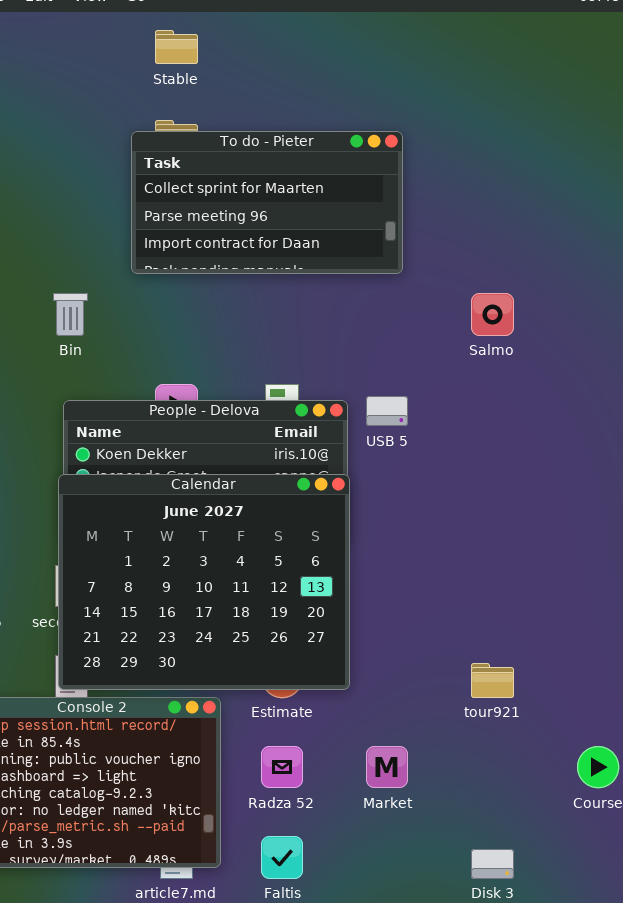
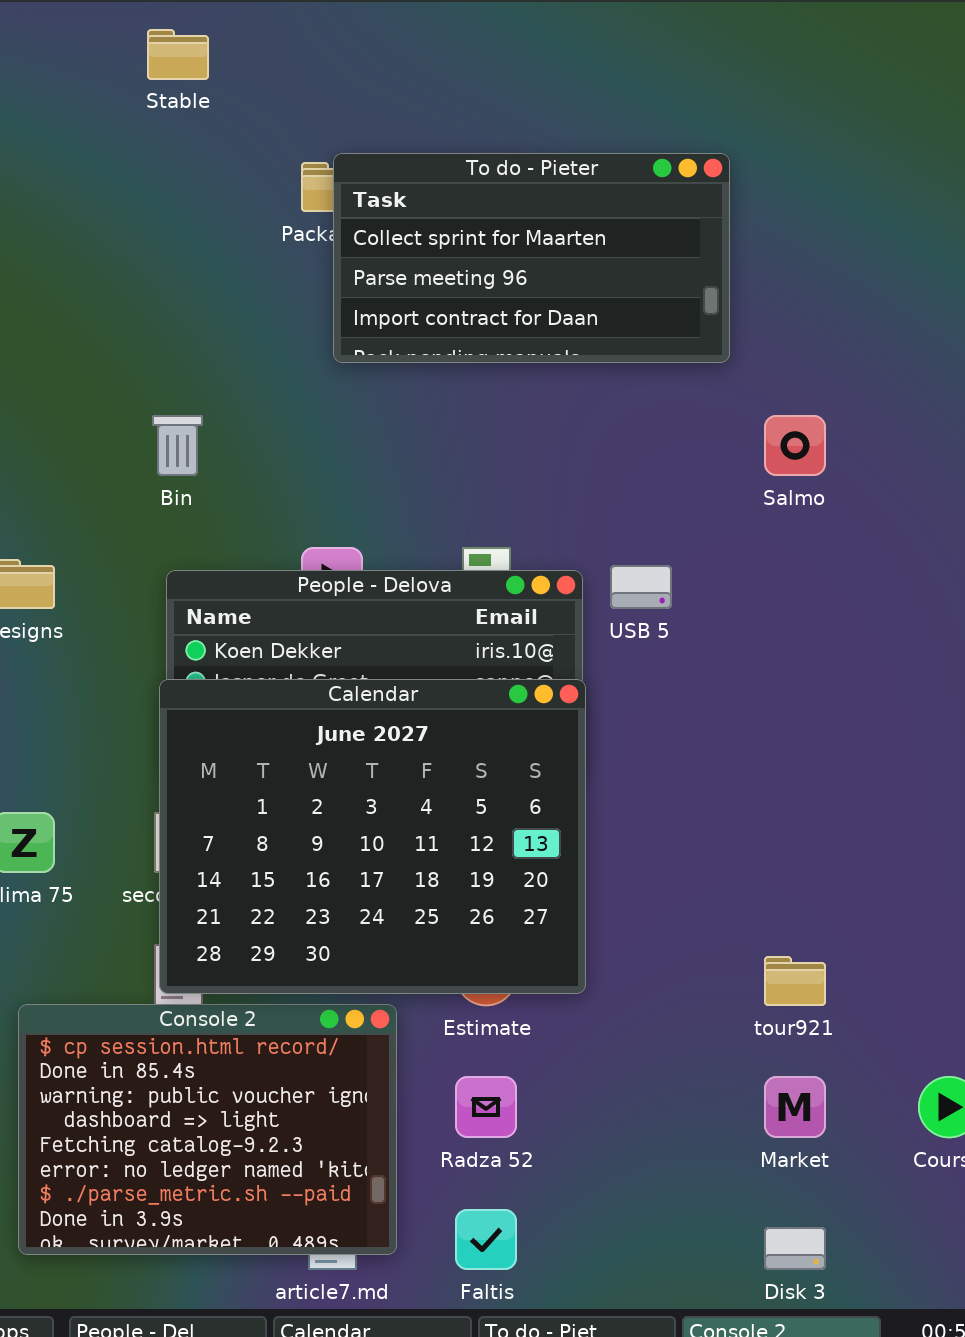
Stable: [155,30,198,64] -> [147,29,209,80], moved
To do - Pieter: [131,131,403,274] -> [333,153,730,363], moved
Market: [366,746,408,788] -> [764,1076,826,1138], moved

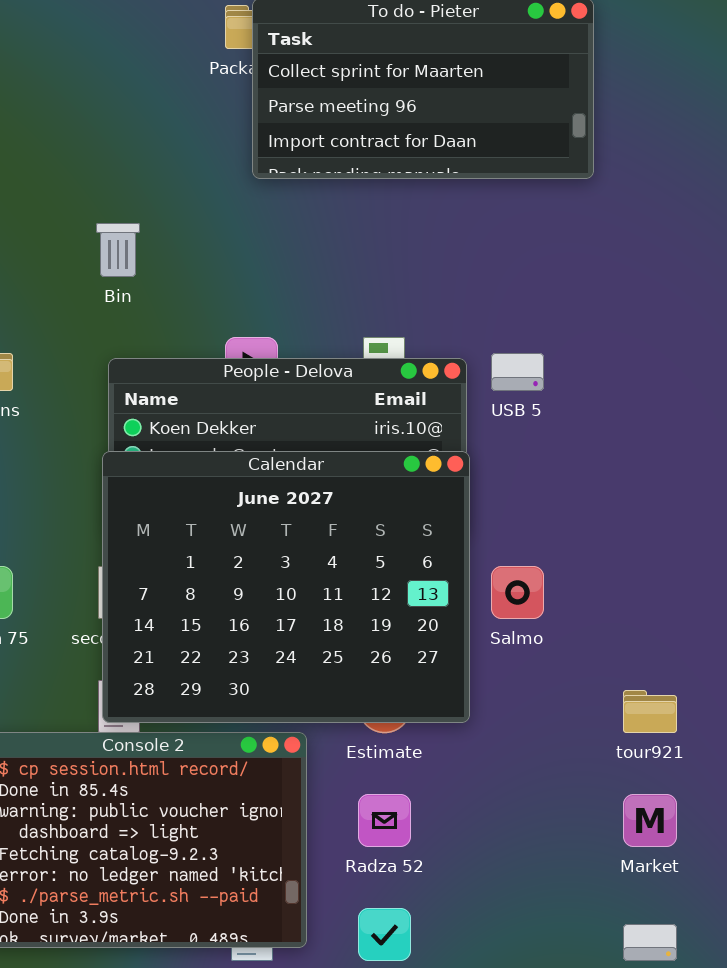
Salmo: [764,415,826,476] -> [491,566,544,619], moved

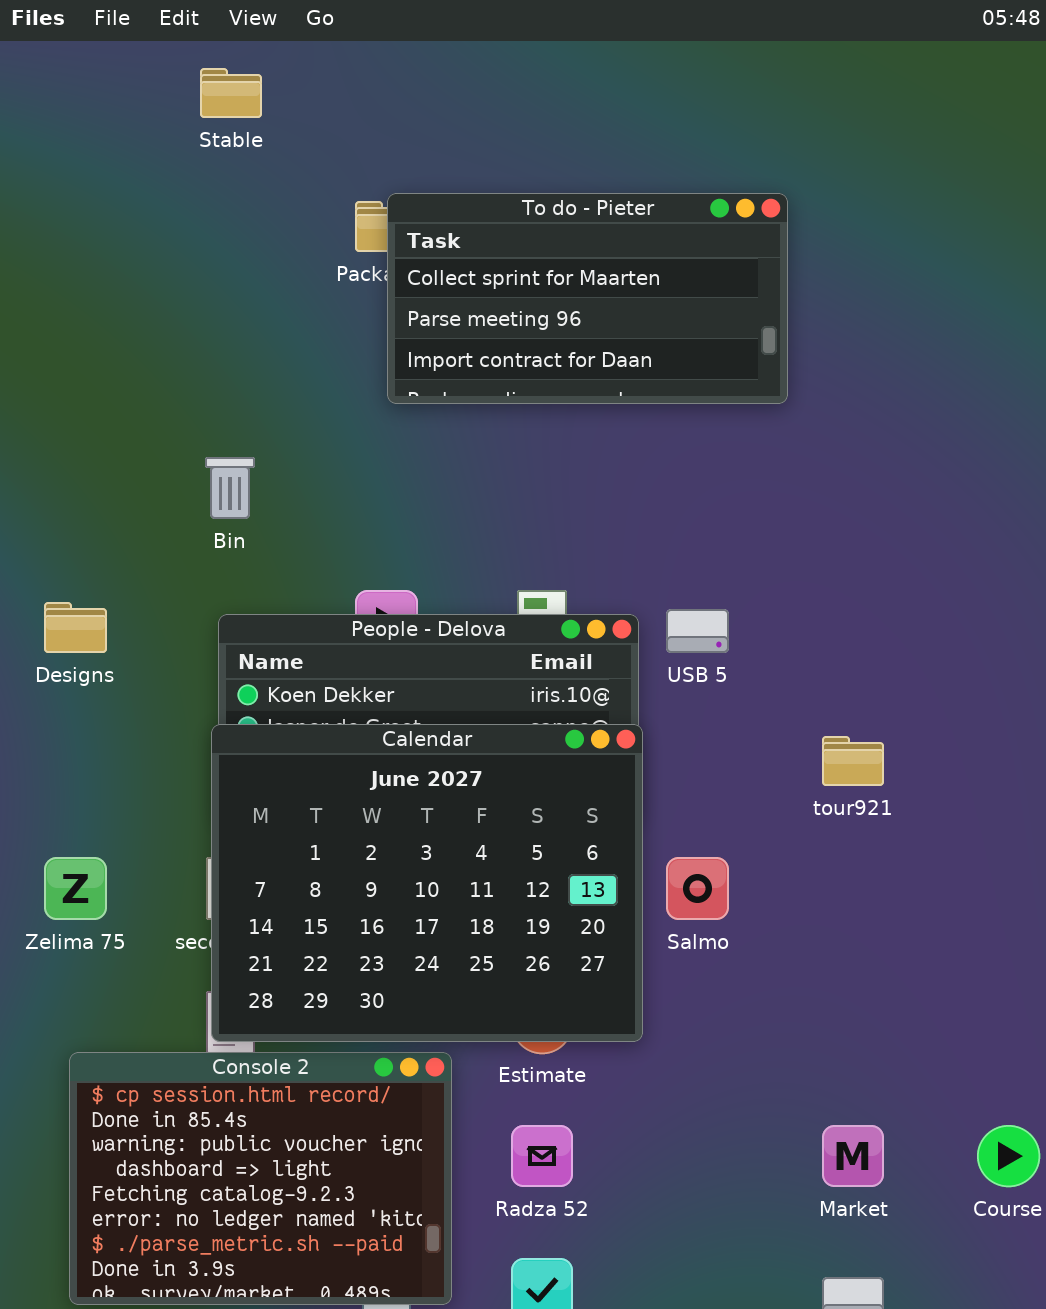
tour921: [623,690,677,733] -> [822,736,884,786], moved

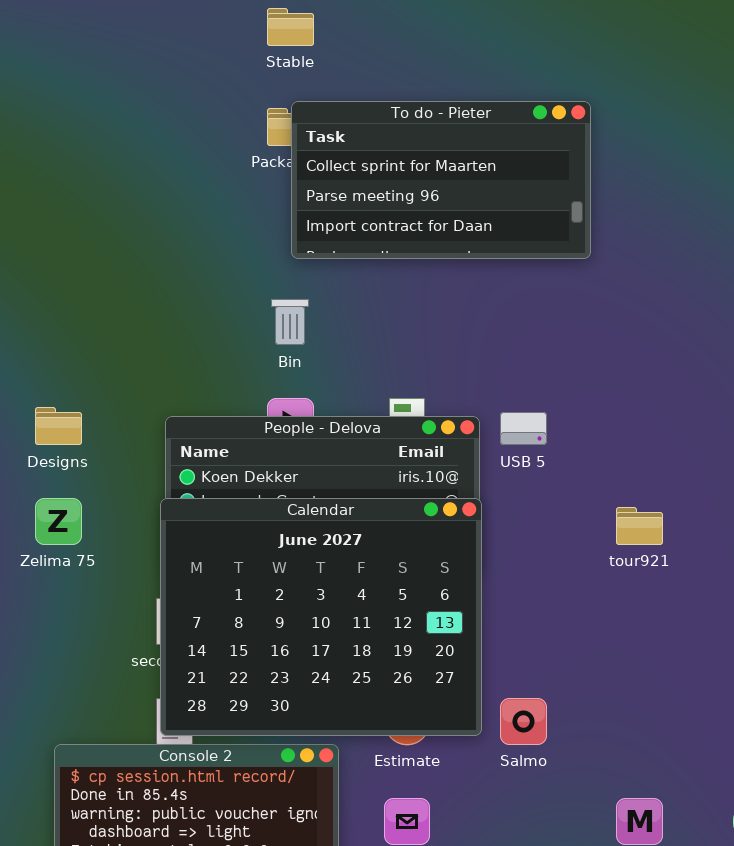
Stable: [200,68,262,118] -> [267,8,314,46], moved
Bin: [205,457,255,519] -> [271,299,309,345], moved
Zelima 75: [44,857,107,920] -> [35,498,82,545], moved
Salmo: [666,857,729,920] -> [500,698,547,745], moved

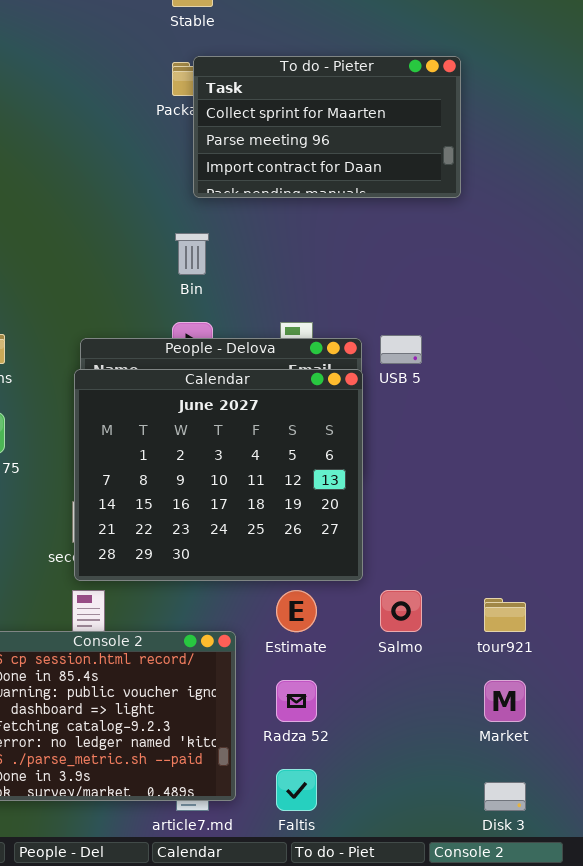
Calendar: [160,498,482,736] -> [74,369,363,581], moved
tour921: [616,507,663,545] -> [484,598,526,632], moved

